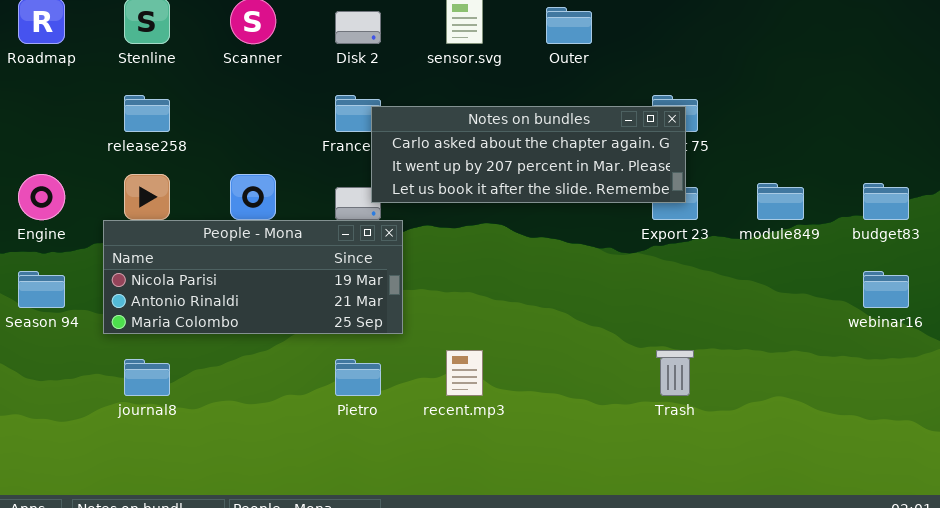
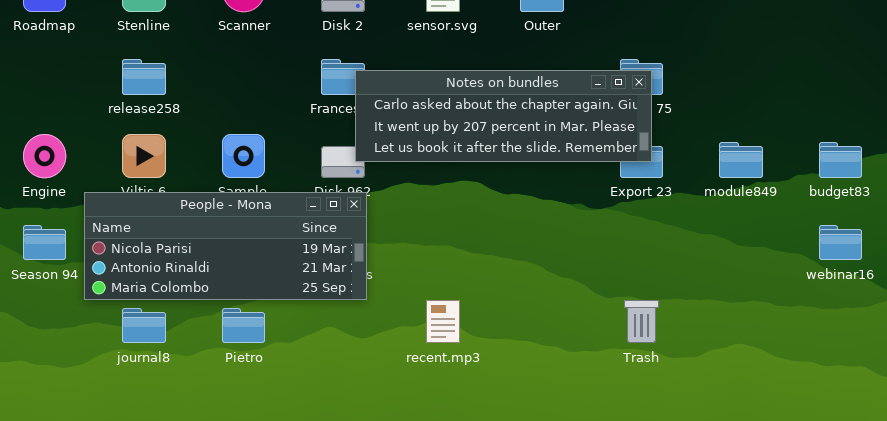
People - Mona: [103,220,403,334] -> [84,192,367,300], moved
Pietro: [335,359,381,396] -> [222,308,265,343], moved

